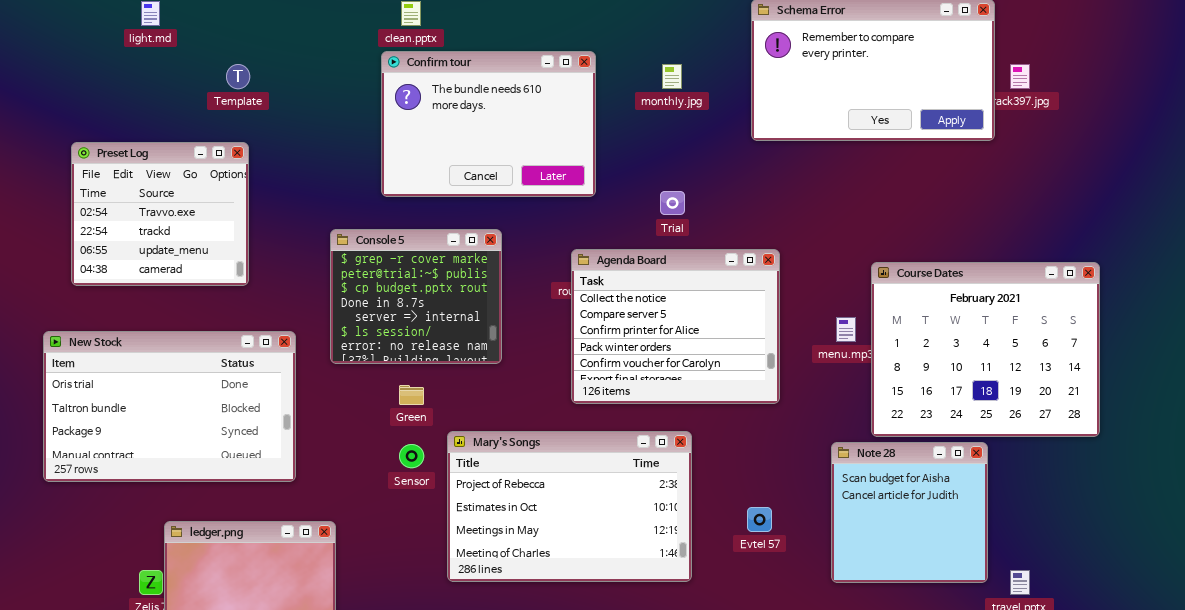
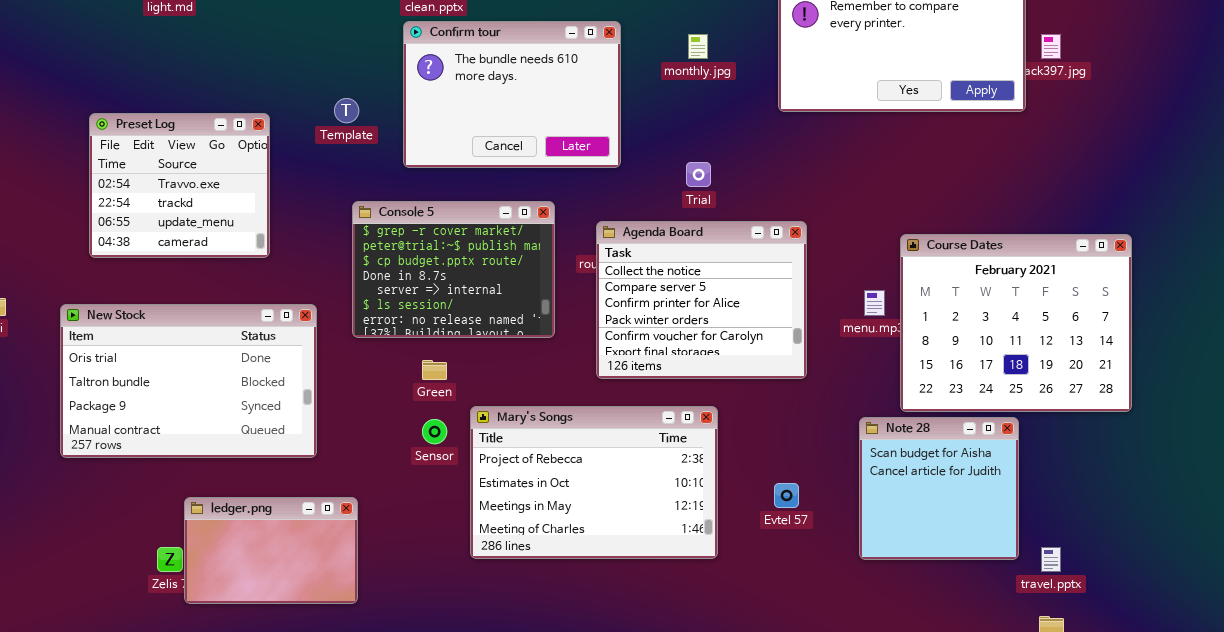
Template: [226,64,250,89] -> [334,98,359,123], moved
Console 5: [330,229,502,364] -> [352,201,555,338], resized

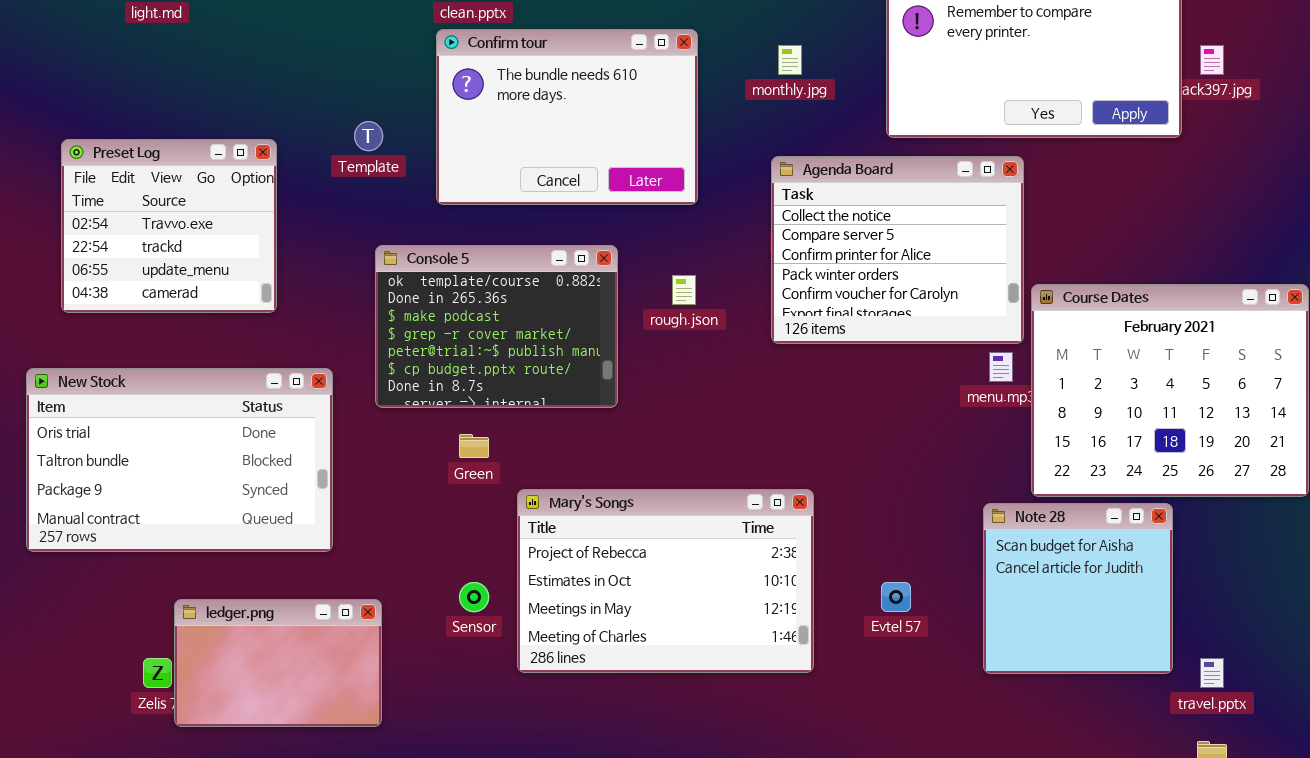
Console 5: [352,201,555,338] -> [375,245,618,408], scrolled up 3 rows
Agenda Board: [596,221,807,379] -> [771,156,1024,344], moved
Sensor: [422,419,447,444] -> [459,582,489,612], moved

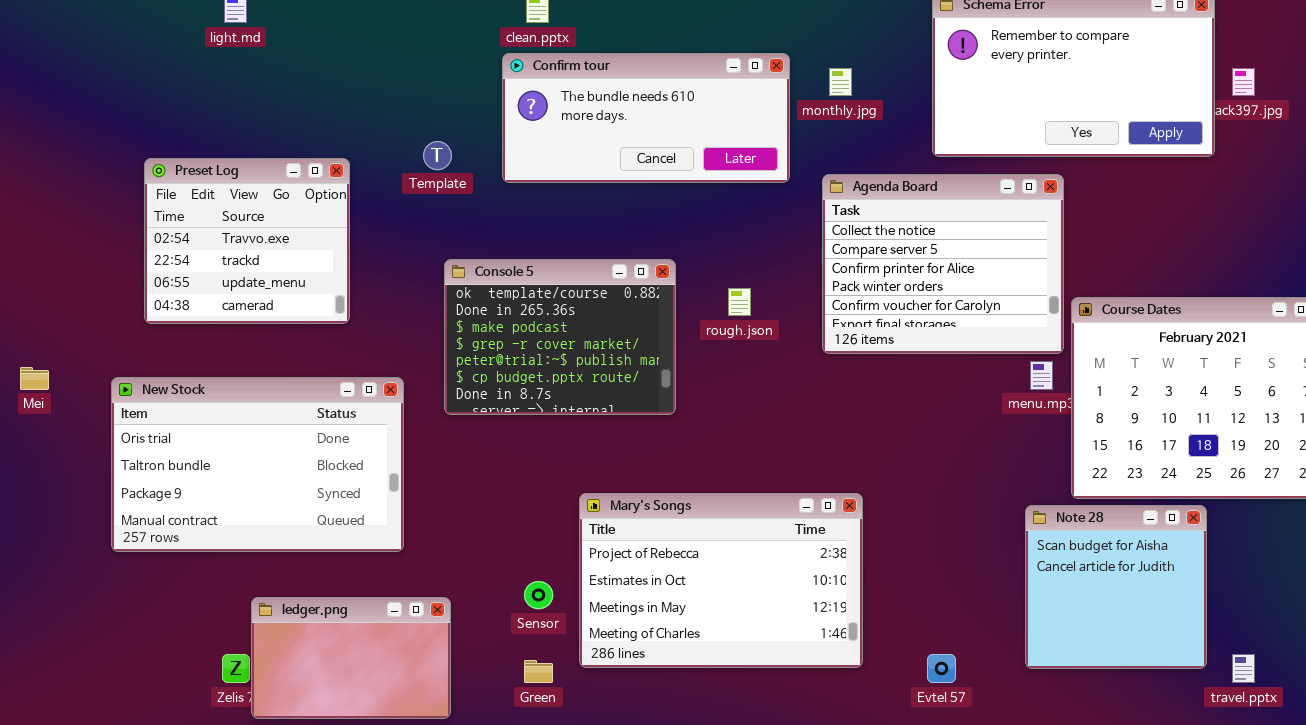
Confirm tour: [436,29,698,205] -> [502,53,790,183], resized
Green: [459,434,489,458] -> [524,660,553,683], moved
Evtel 57: [881,582,911,612] -> [927,654,956,683], moved

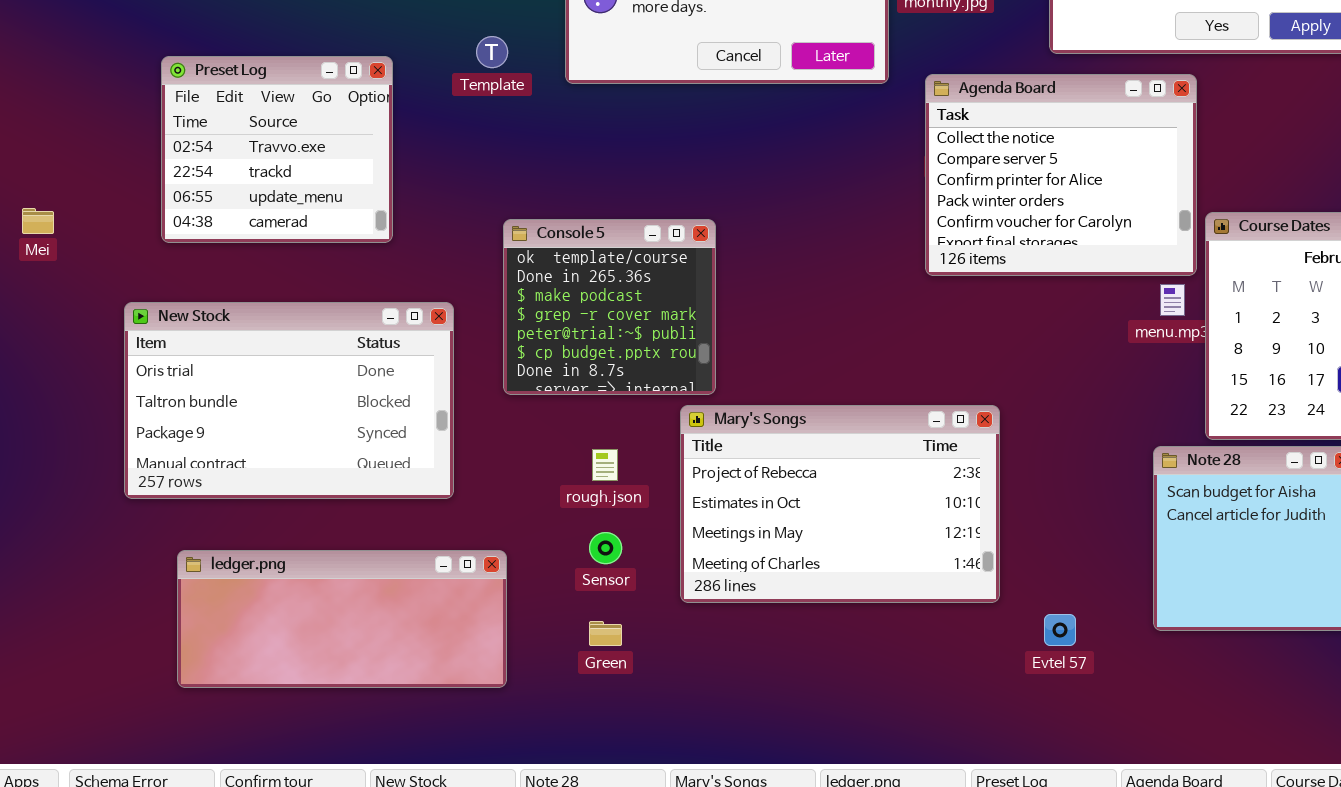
Console 5: [444,259,676,415] -> [503,219,716,395], moved, resized
rough.json: [728,288,751,316] -> [592,449,618,481], moved
Mei: [20,367,49,390] -> [22,208,54,234], moved
Mary's Songs: [579,493,863,668] -> [680,405,1000,603], moved
ledger.png: [251,597,451,719] -> [177,550,507,688], resized

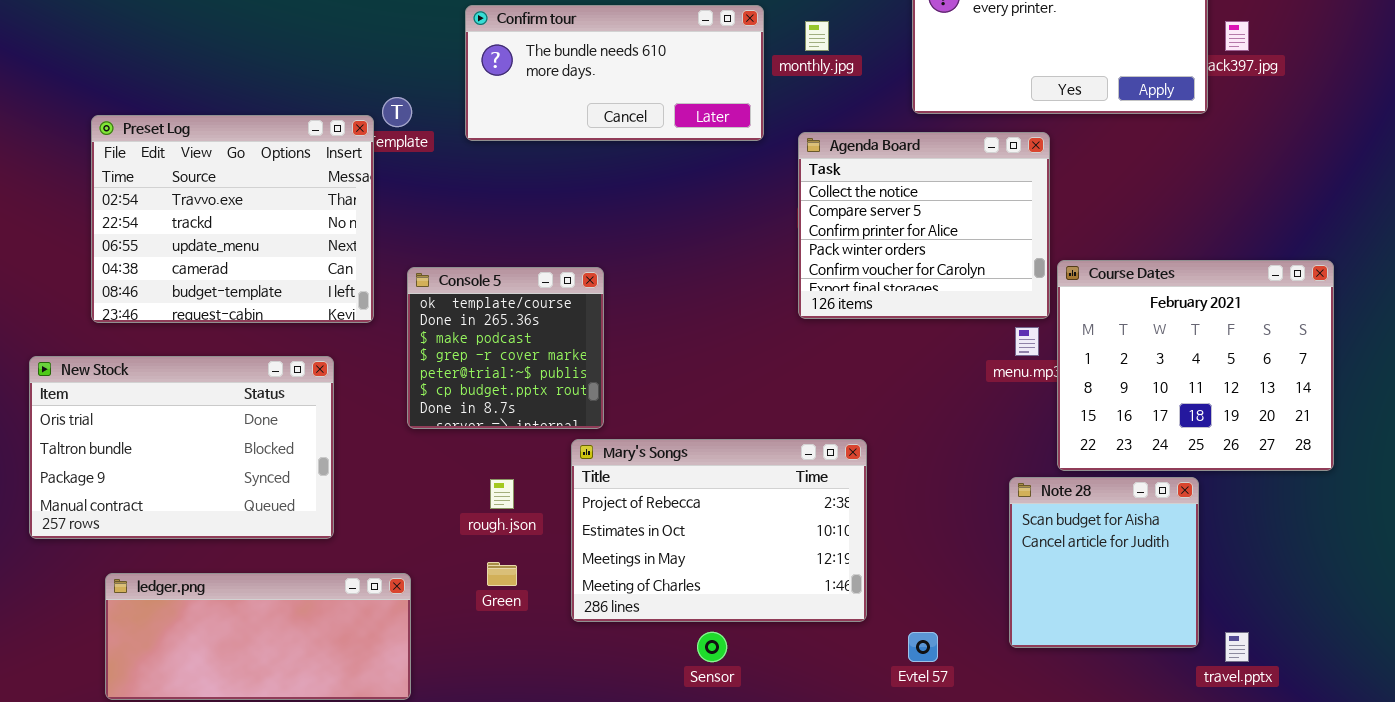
Preset Log: [161,56,393,243] -> [91,115,374,323], resized
New Stock: [124,302,454,499] -> [29,356,334,539], moved
Sensor: [589,532,622,564] -> [697,632,727,662], moved
Green: [589,621,622,646] -> [487,562,517,586], moved

